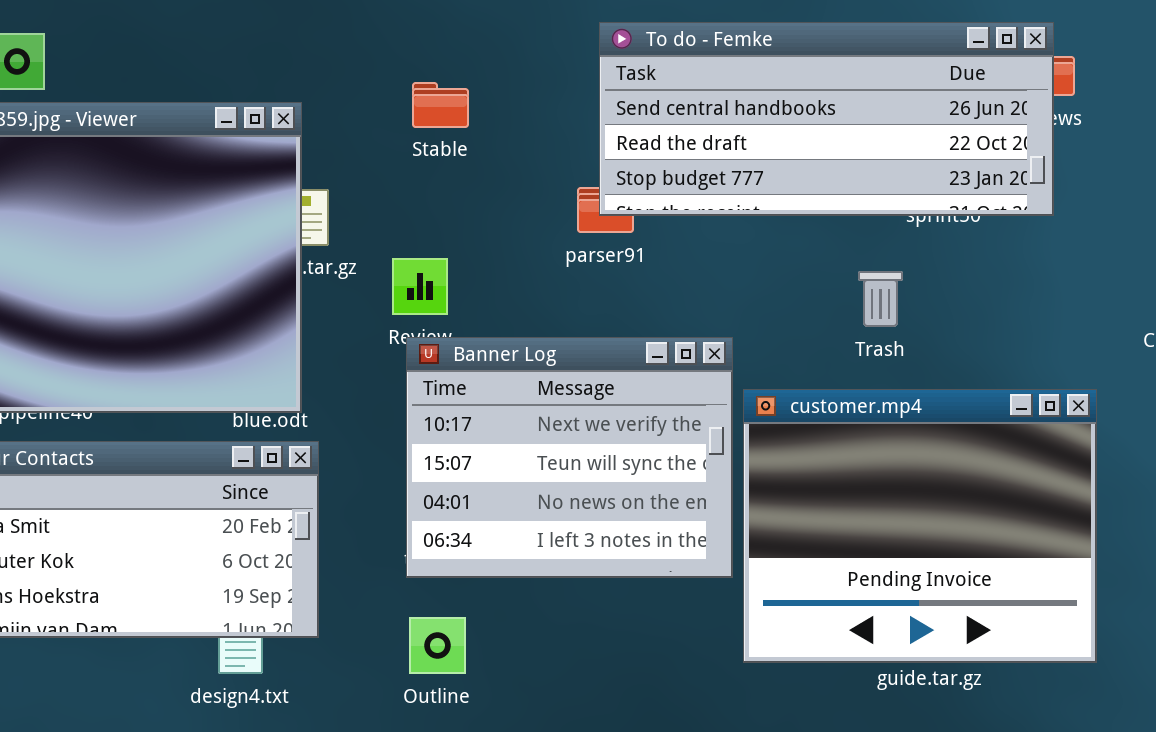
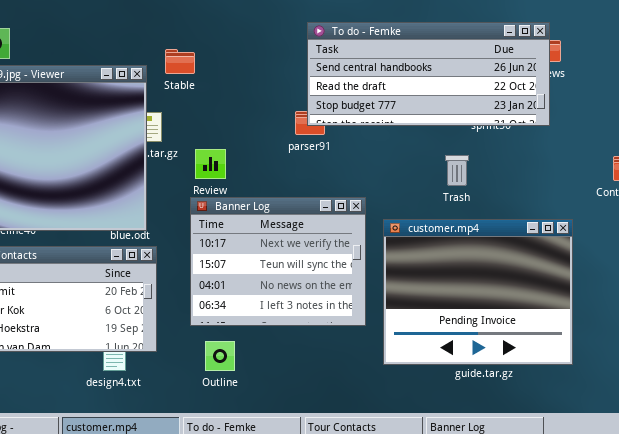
Stable: [412,82,469,128] -> [165,49,195,74], moved
Banner Log: [406,337,733,578] -> [190,197,366,326], moved

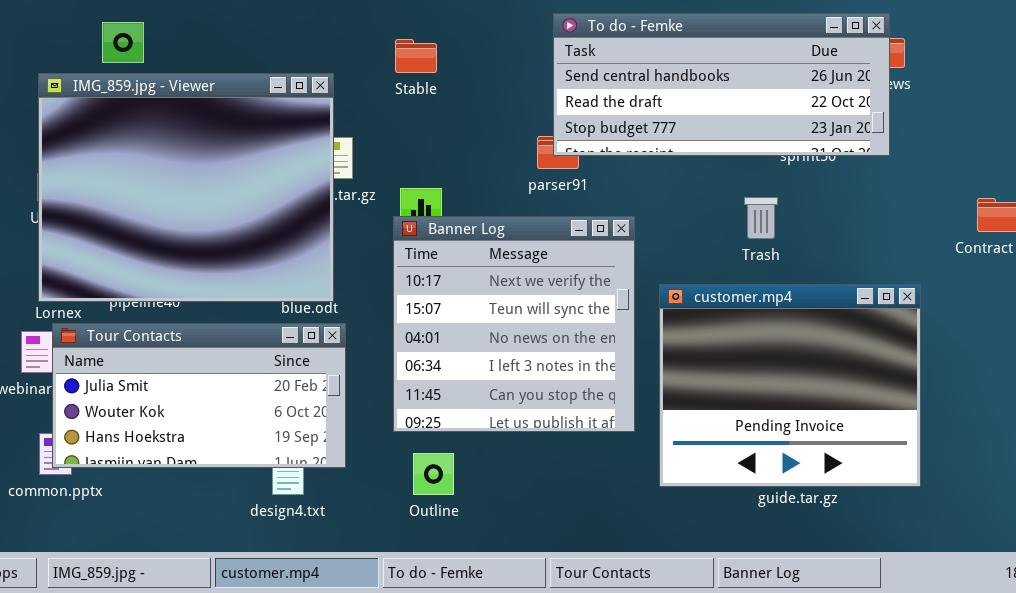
Stable: [165,49,195,74] -> [395,39,437,73], moved
Banner Log: [190,197,366,326] -> [393,216,635,432], resized

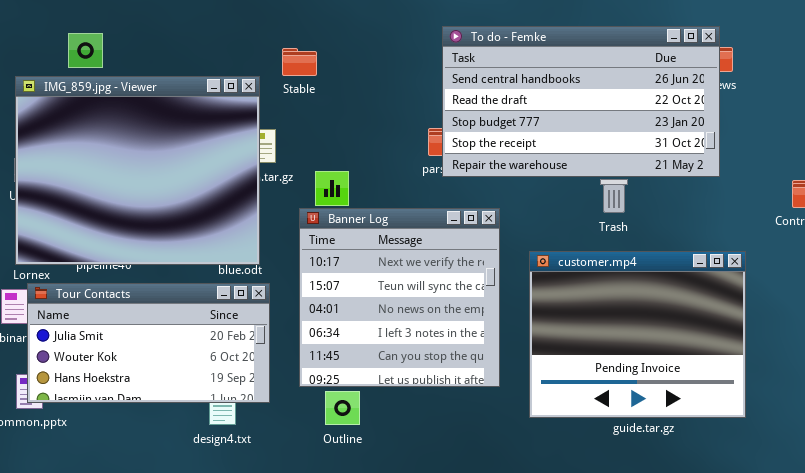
To do - Femke: [553,13,890,156] -> [442,26,720,177], resized
Stable: [395,39,437,73] -> [282,48,317,76], moved
Banner Log: [393,216,635,432] -> [299,208,500,387], moved

